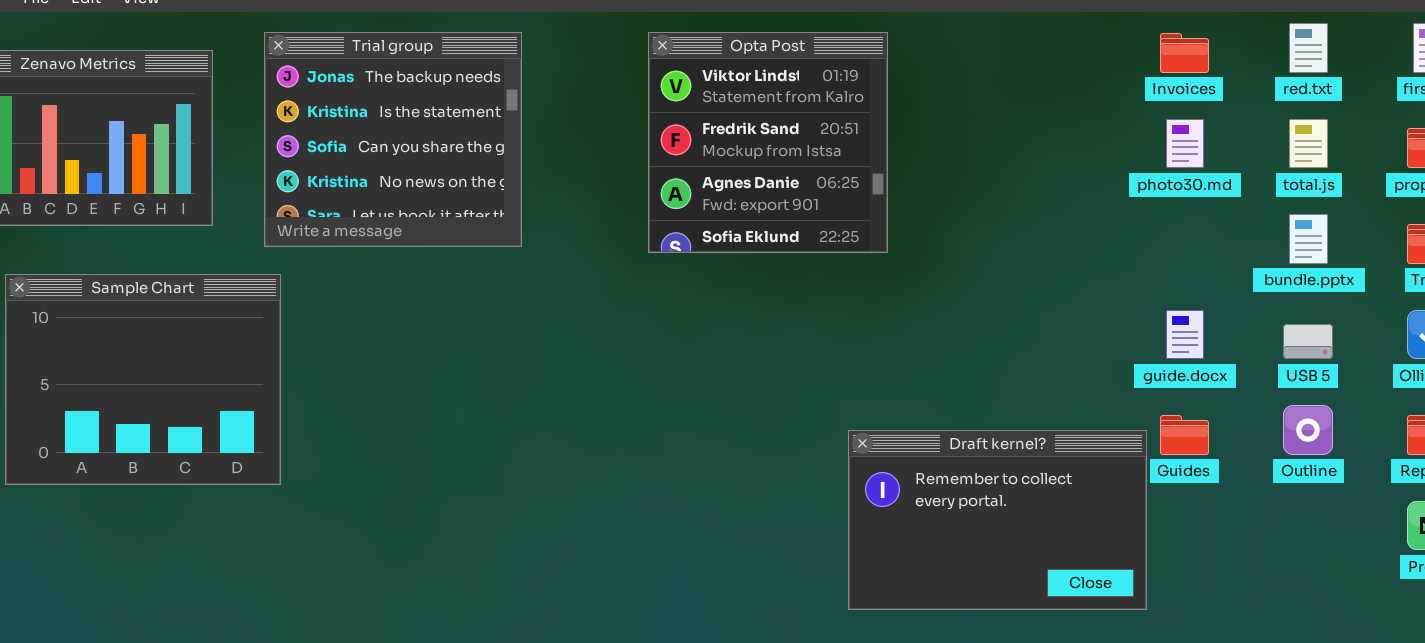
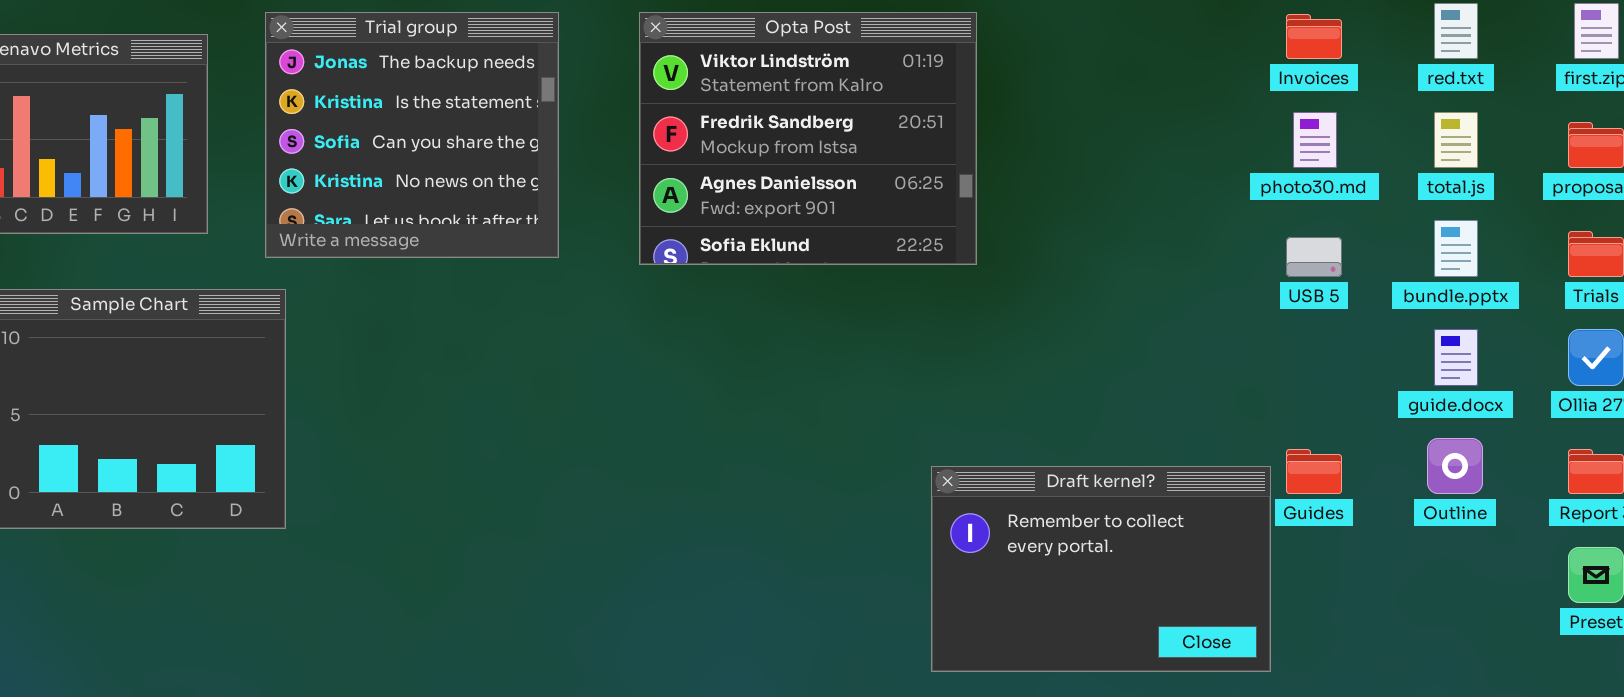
Opta Post: [648,32,888,253] -> [639,12,977,265], resized
guide.docx: [1166,310,1204,359] -> [1434,329,1478,386], moved
USB 5: [1283,324,1333,359] -> [1286,237,1342,277], moved

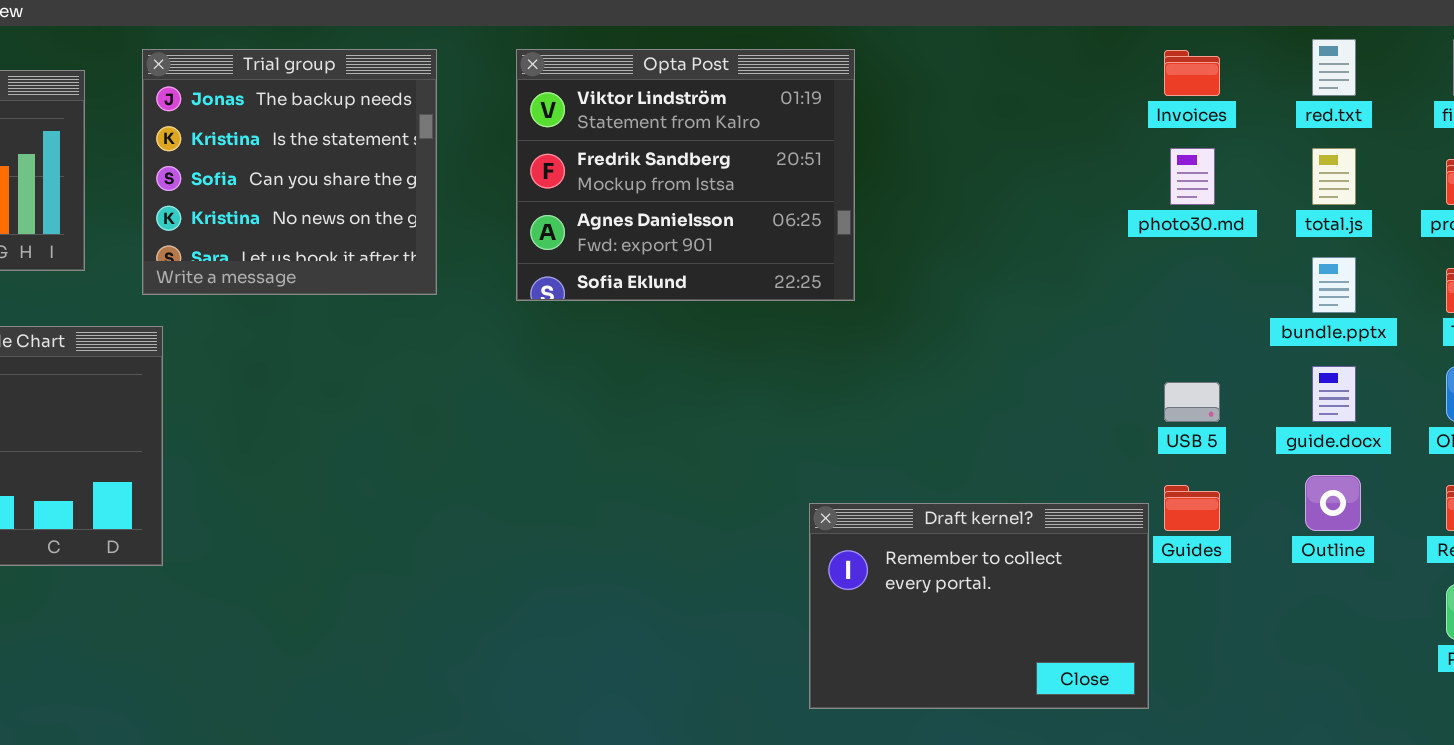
USB 5: [1286,237,1342,277] -> [1164,382,1220,422], moved

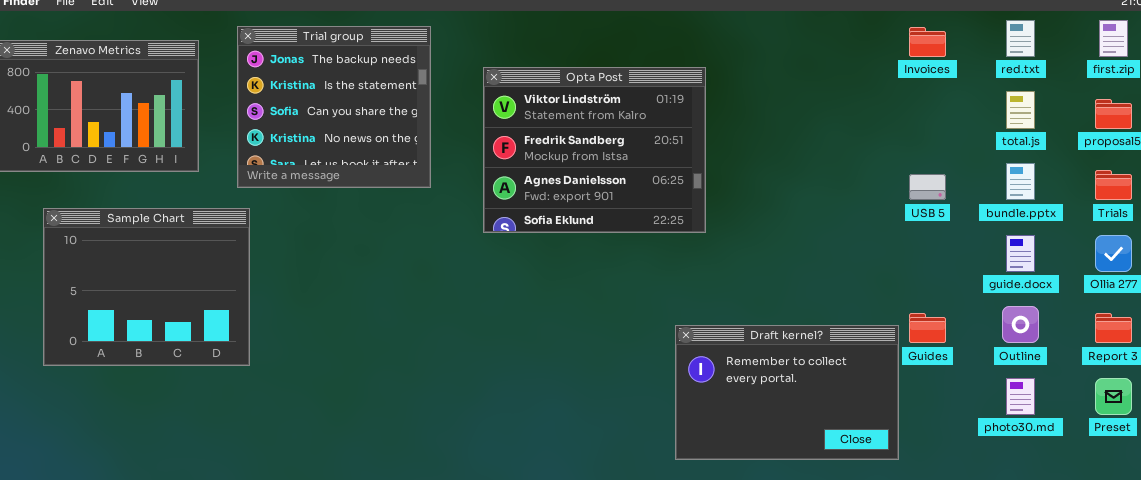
Opta Post: [516,49,855,301] -> [483,67,706,233], moved
photo30.md: [1170,148,1215,205] -> [1006,378,1035,415], moved
USB 5: [1164,382,1220,422] -> [909,174,946,200], moved

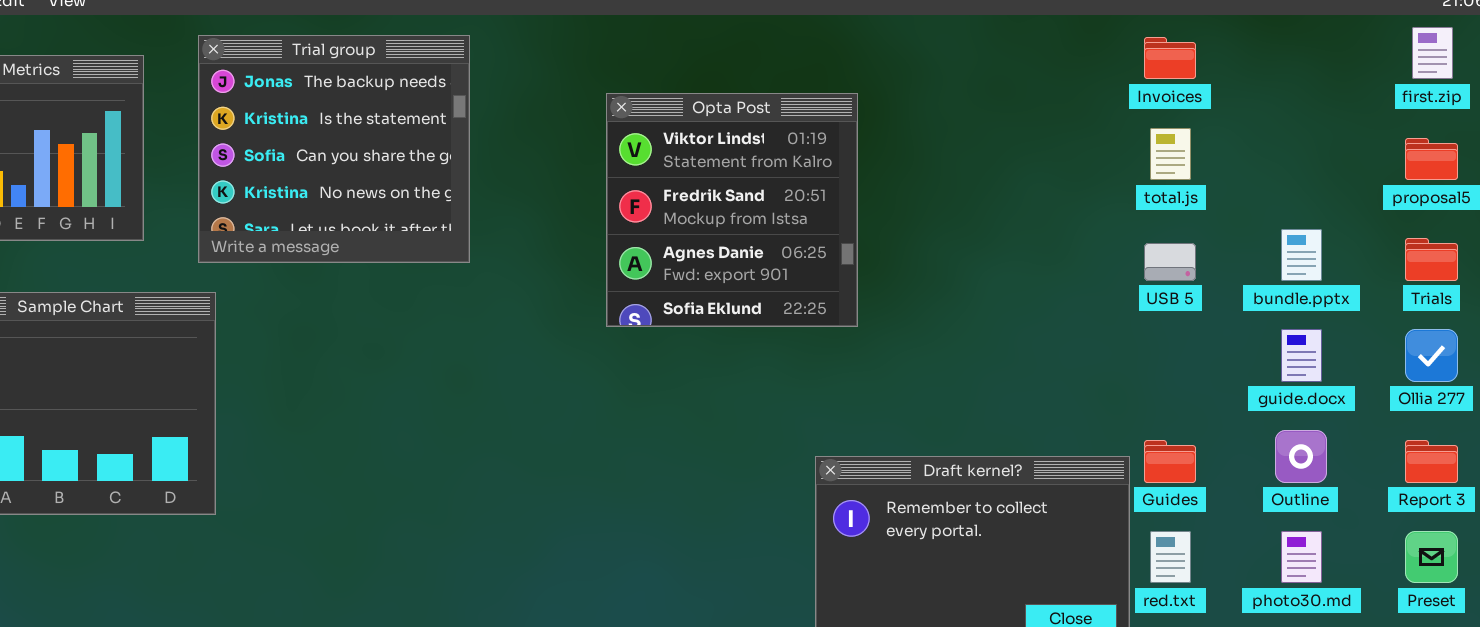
red.txt: [1006,20,1035,57] -> [1150,531,1191,583], moved
Opta Post: [483,67,706,233] -> [606,93,858,327], resized
total.js: [1006,91,1035,129] -> [1150,128,1191,180], moved

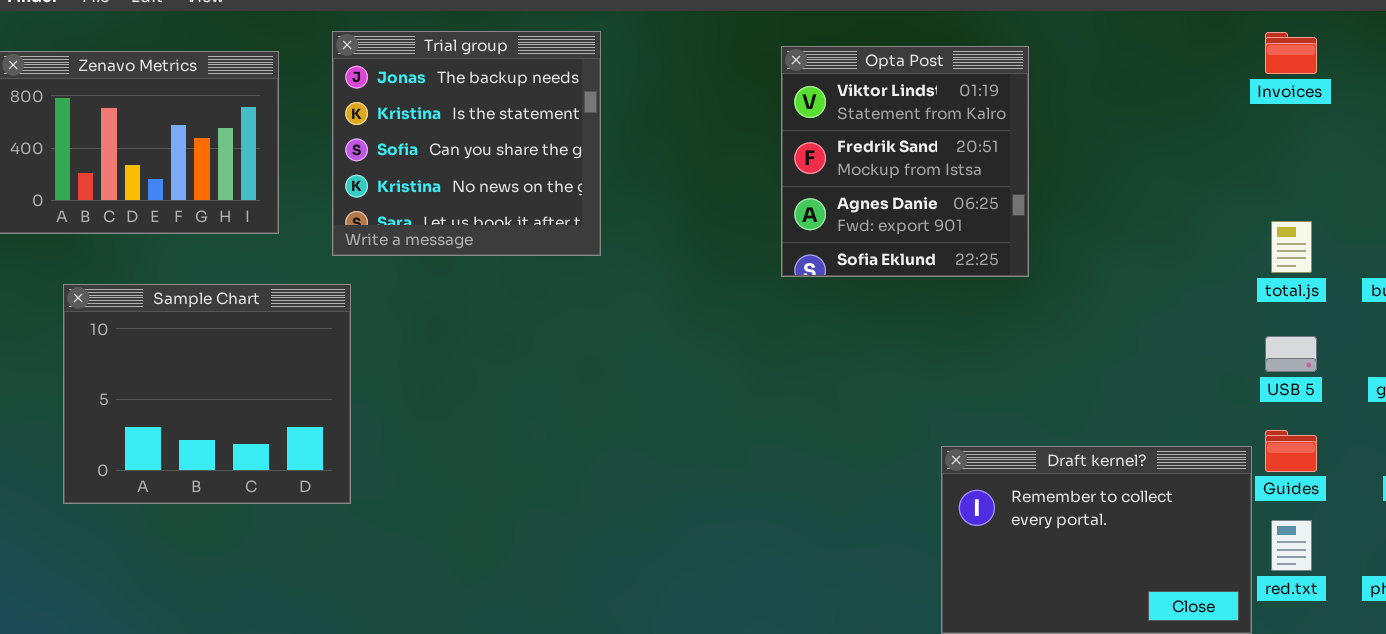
Opta Post: [606,93,858,327] -> [781,46,1029,277], moved
total.js: [1150,128,1191,180] -> [1271,221,1312,273], moved
USB 5: [1144,243,1196,281] -> [1265,336,1317,372], moved

